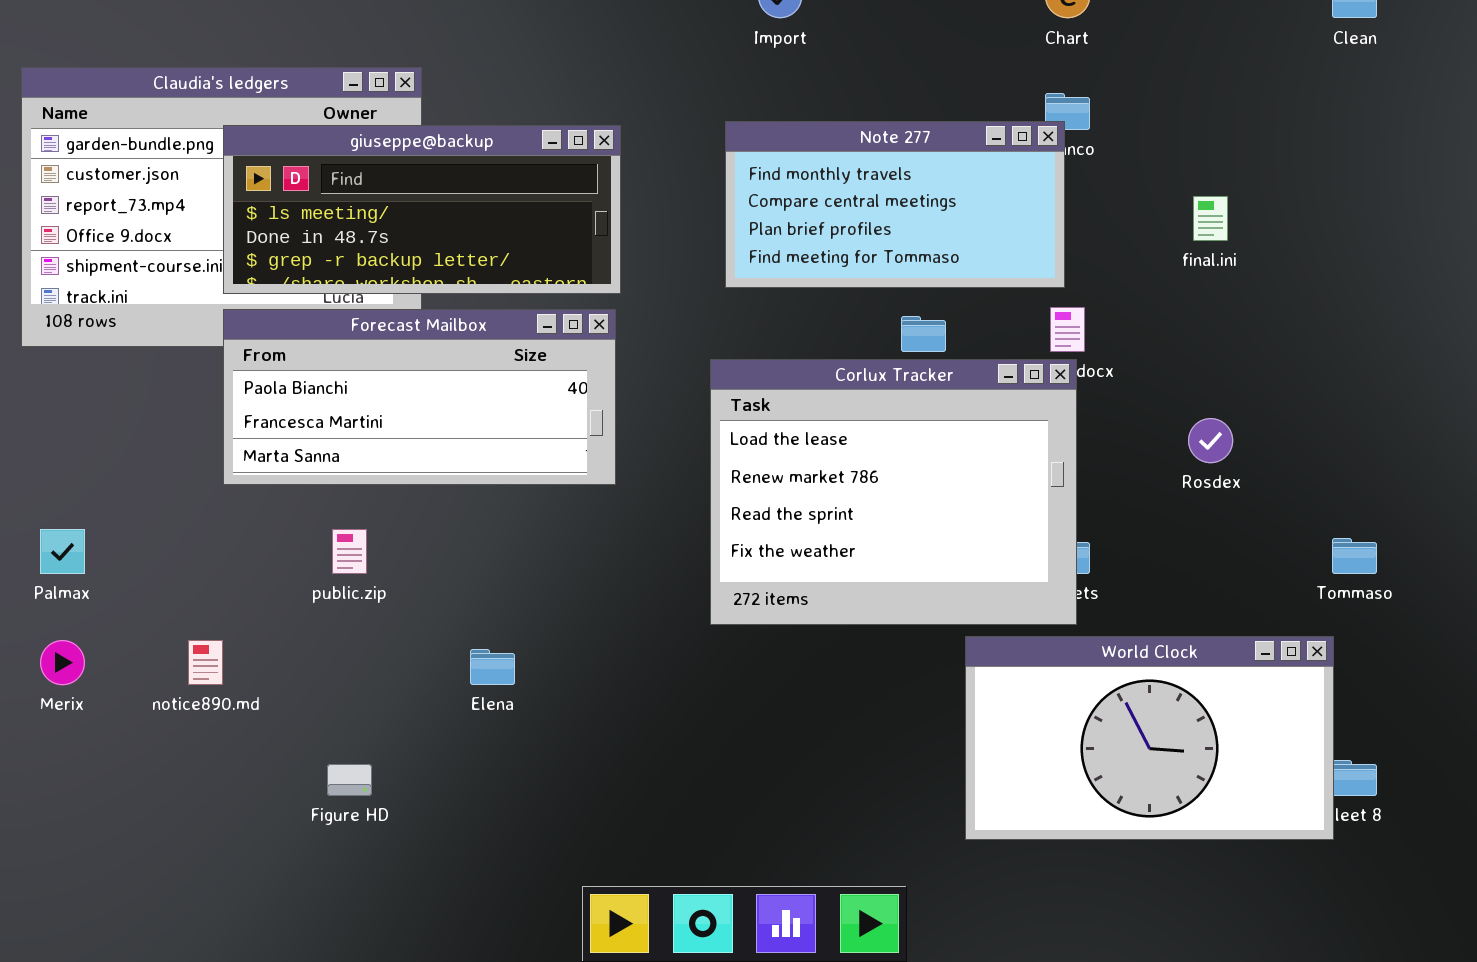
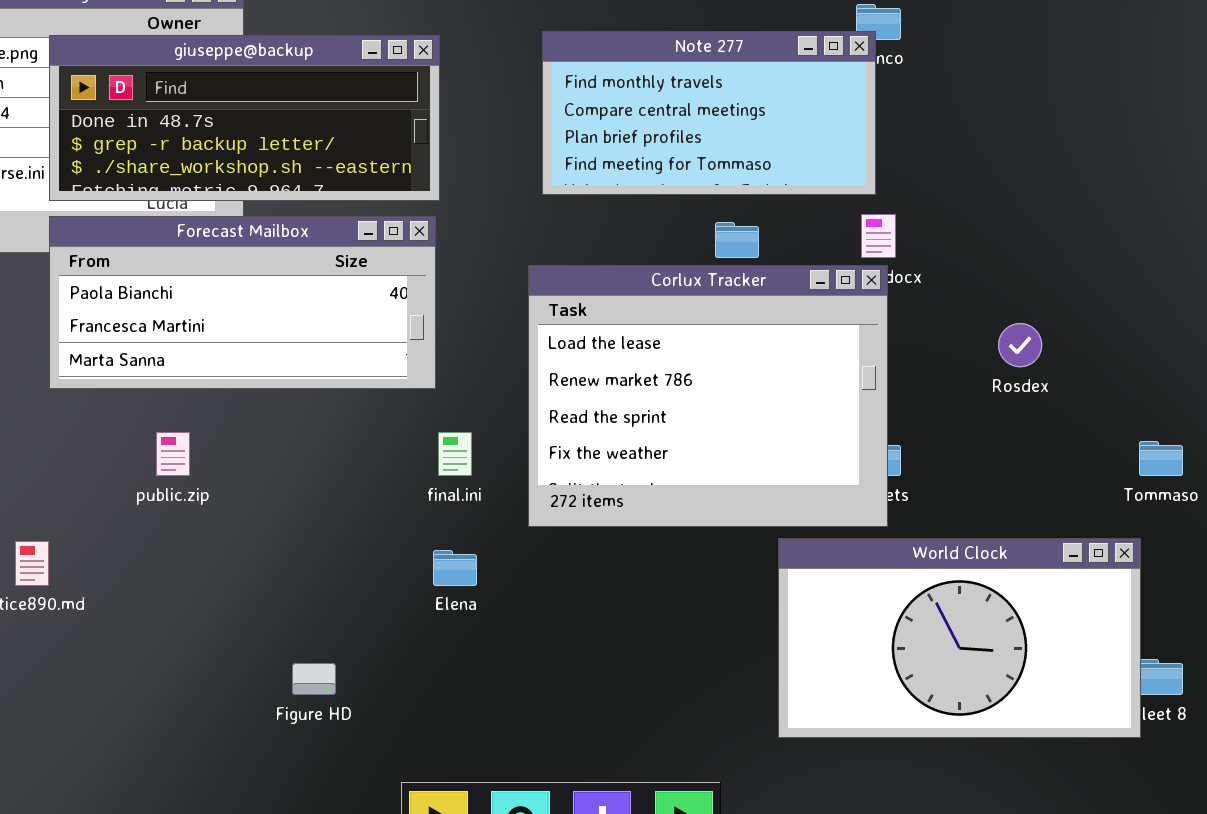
giuseppe@backup: [223,125,621,294] -> [49,35,440,201], scrolled down 1 row
final.ini: [1193,196,1228,241] -> [438,432,472,476], moved
Elena: [470,649,515,685] -> [433,550,477,586], moved
Figure HD: [327,764,372,796] -> [292,663,336,695], moved

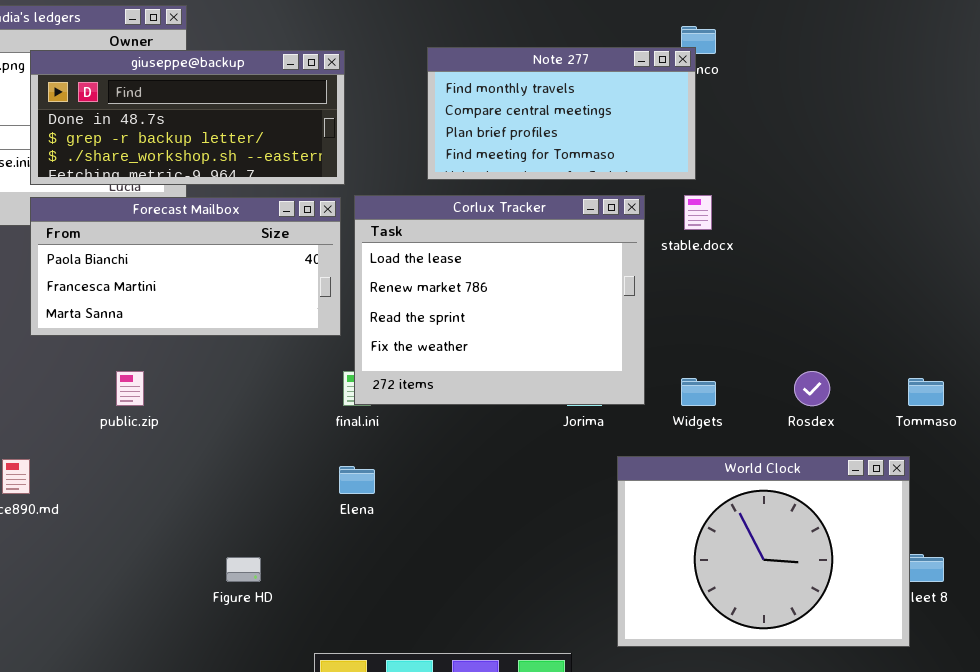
Corlux Tracker: [528,265,888,527] -> [354,195,645,405], moved
Rosdex: [998,323,1042,367] -> [794,371,830,406], moved
World Clock: [778,538,1141,738] -> [617,456,910,647], resized

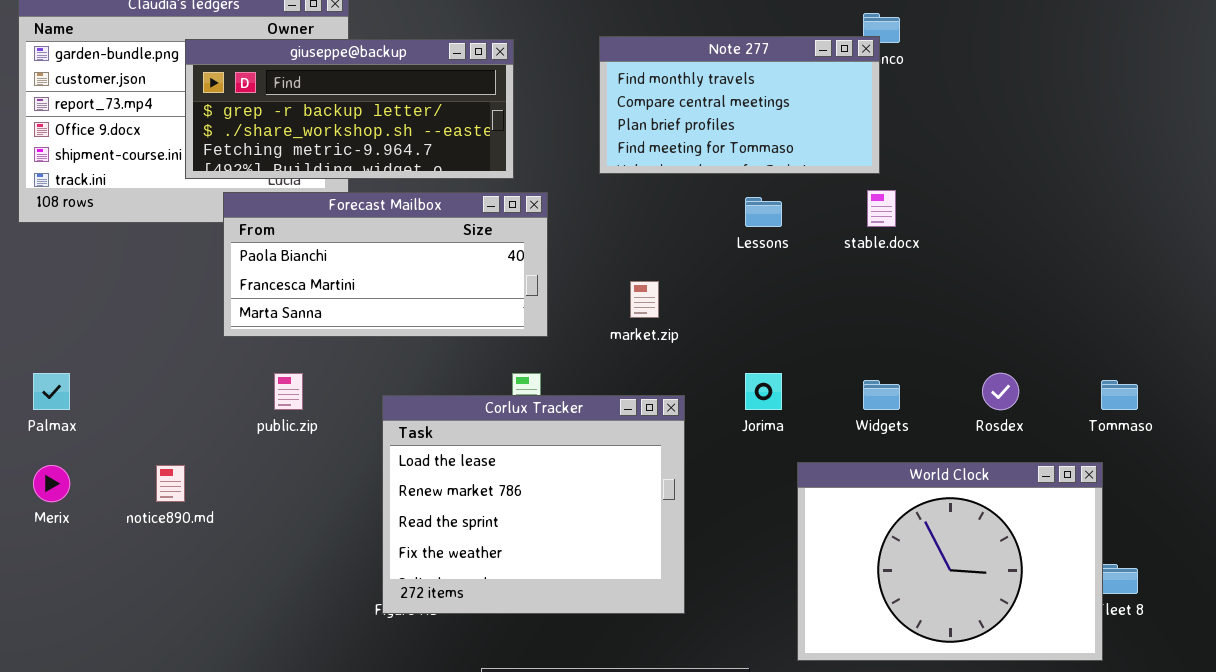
giuseppe@backup: [30,50,345,185] -> [185,39,514,179], scrolled down 1 row
Corlux Tracker: [354,195,645,405] -> [382,395,685,614], moved
Forecast Mailbox: [30,197,341,336] -> [223,192,548,337], moved

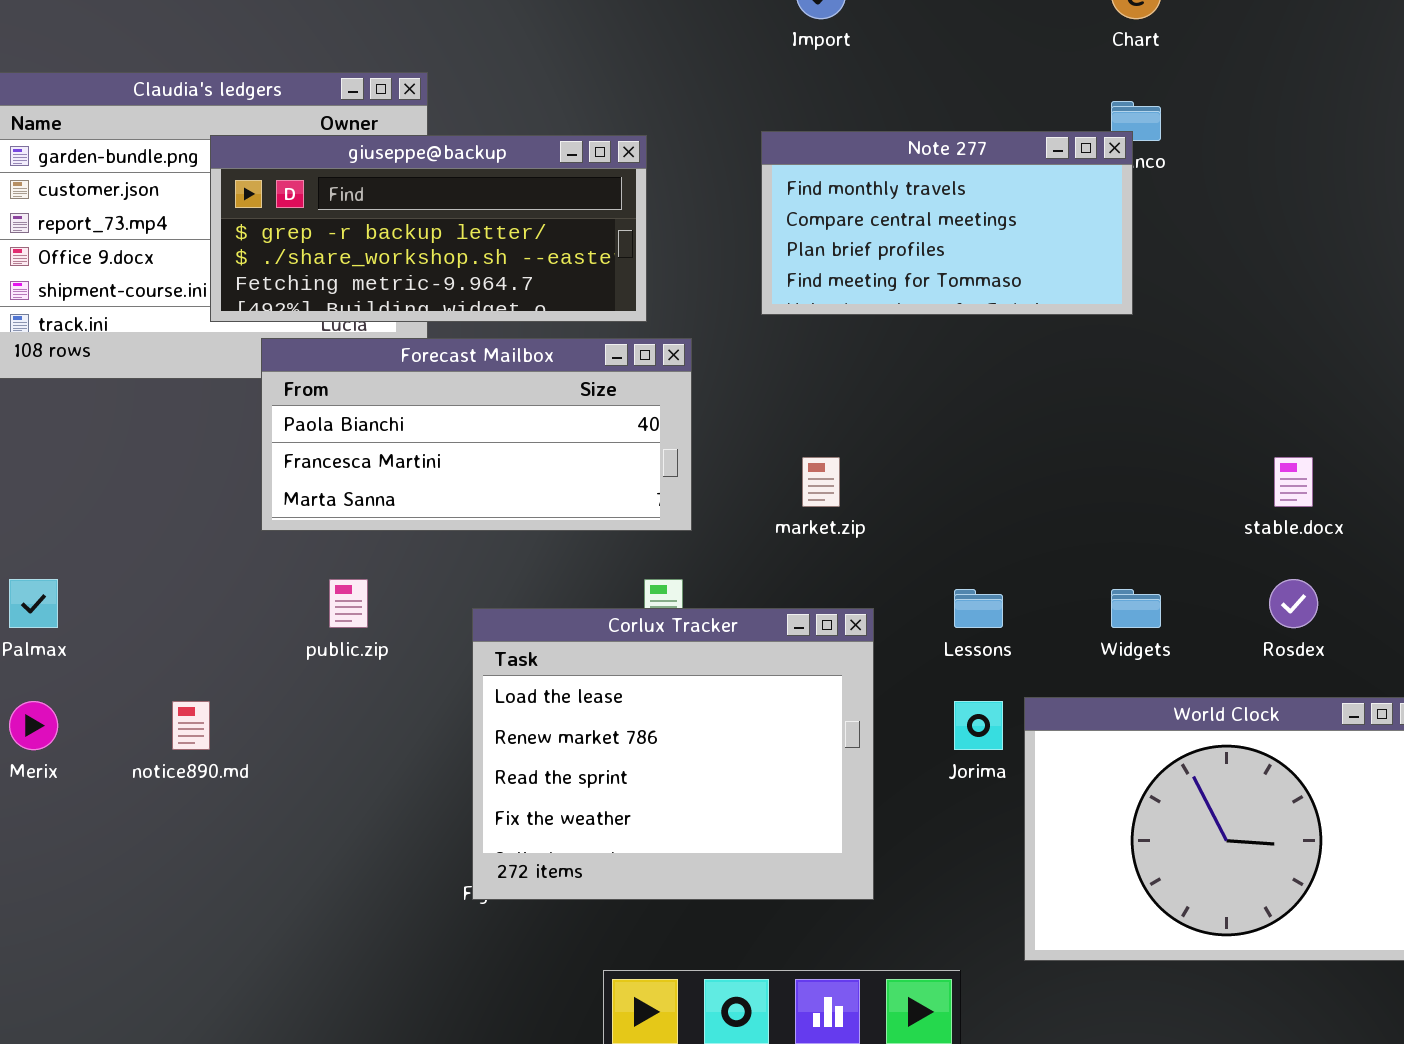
stable.docx: [867,190,896,227] -> [1274,457,1313,507], moved
Lessons: [745,197,782,227] -> [954,589,1003,628], moved
Jorima: [745,373,782,410] -> [954,701,1003,750], moved

